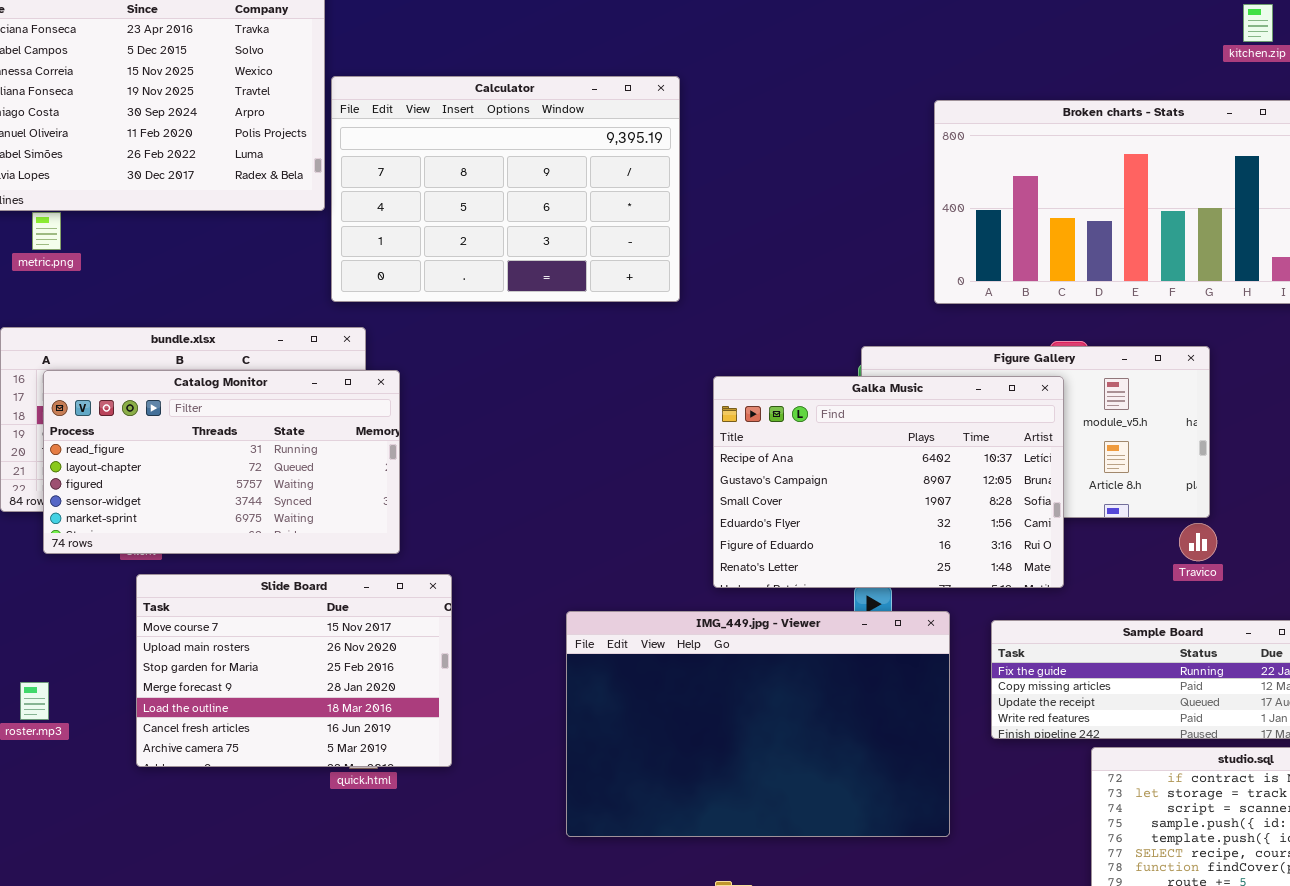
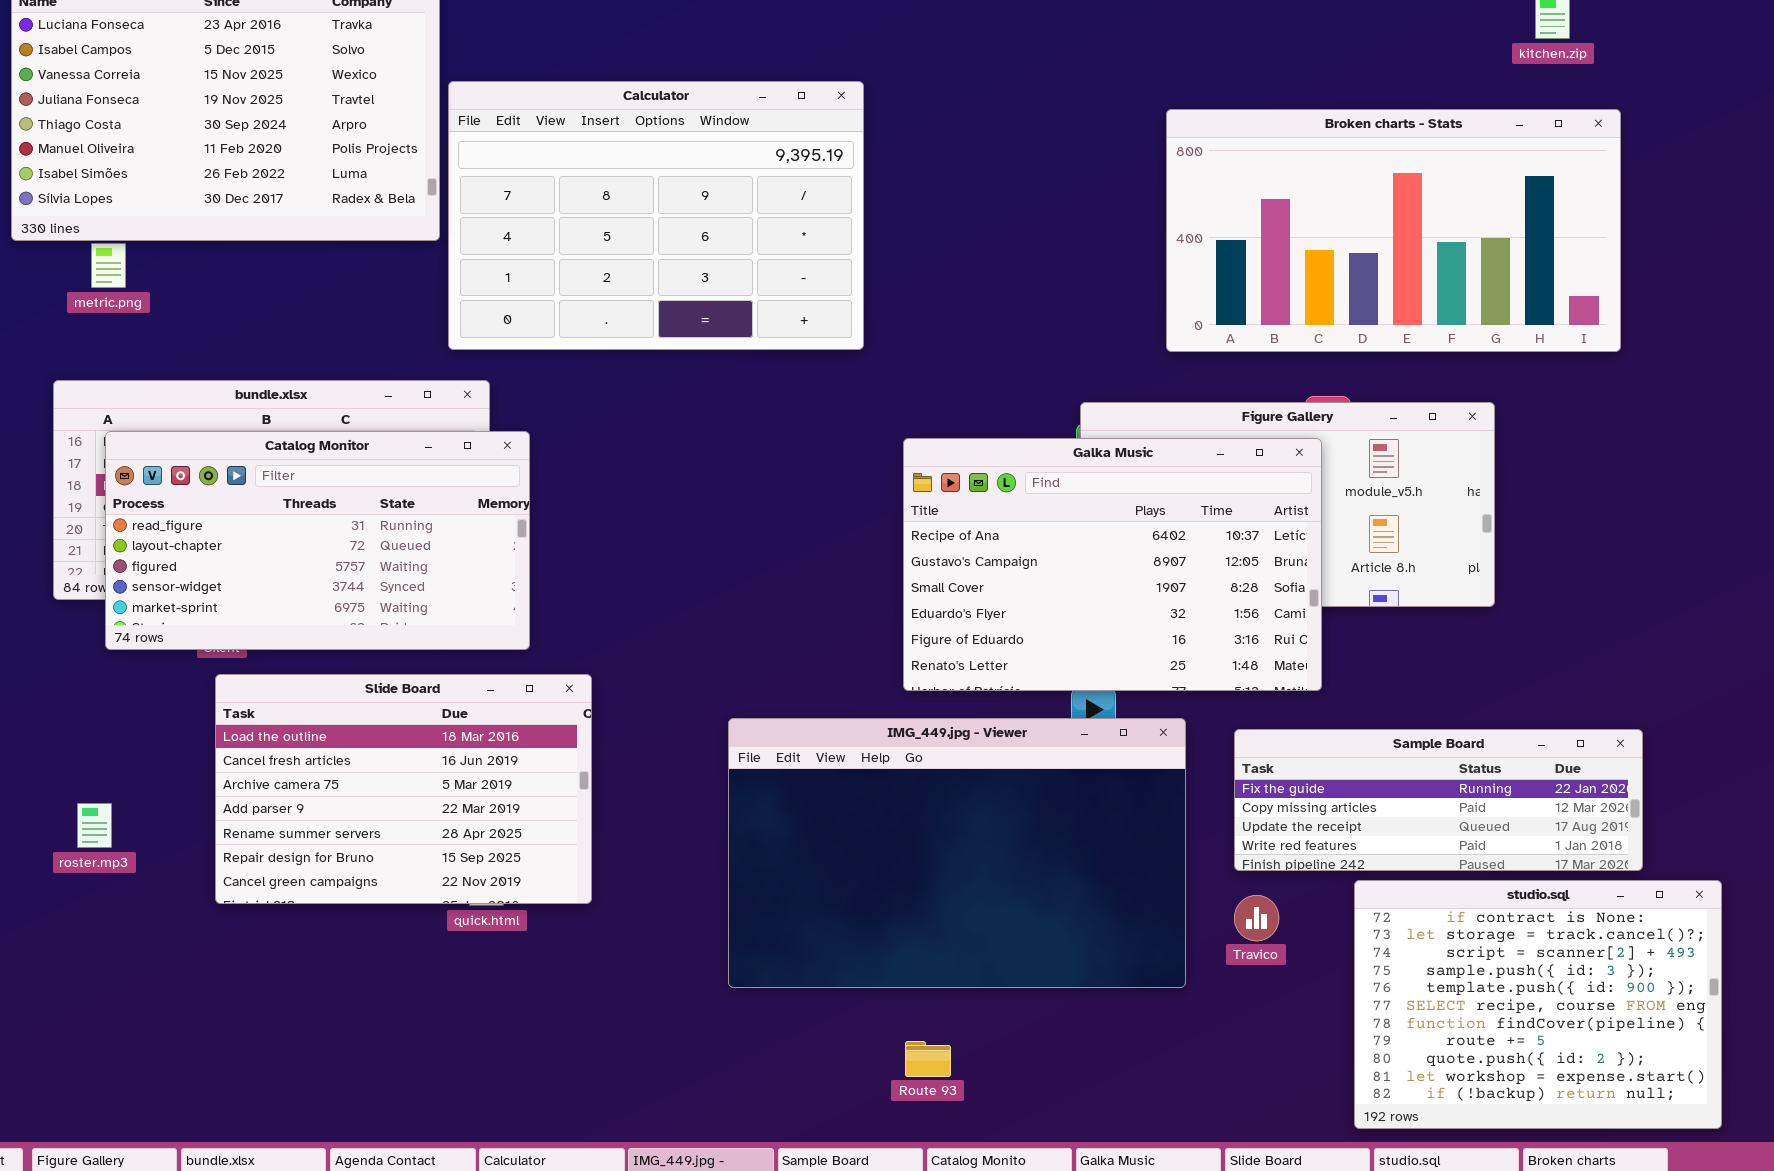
Travico: [1179,523,1217,561] -> [1234,895,1279,941], moved
Slide Board: [136,574,452,767] -> [215,674,592,904], scrolled down 4 rows

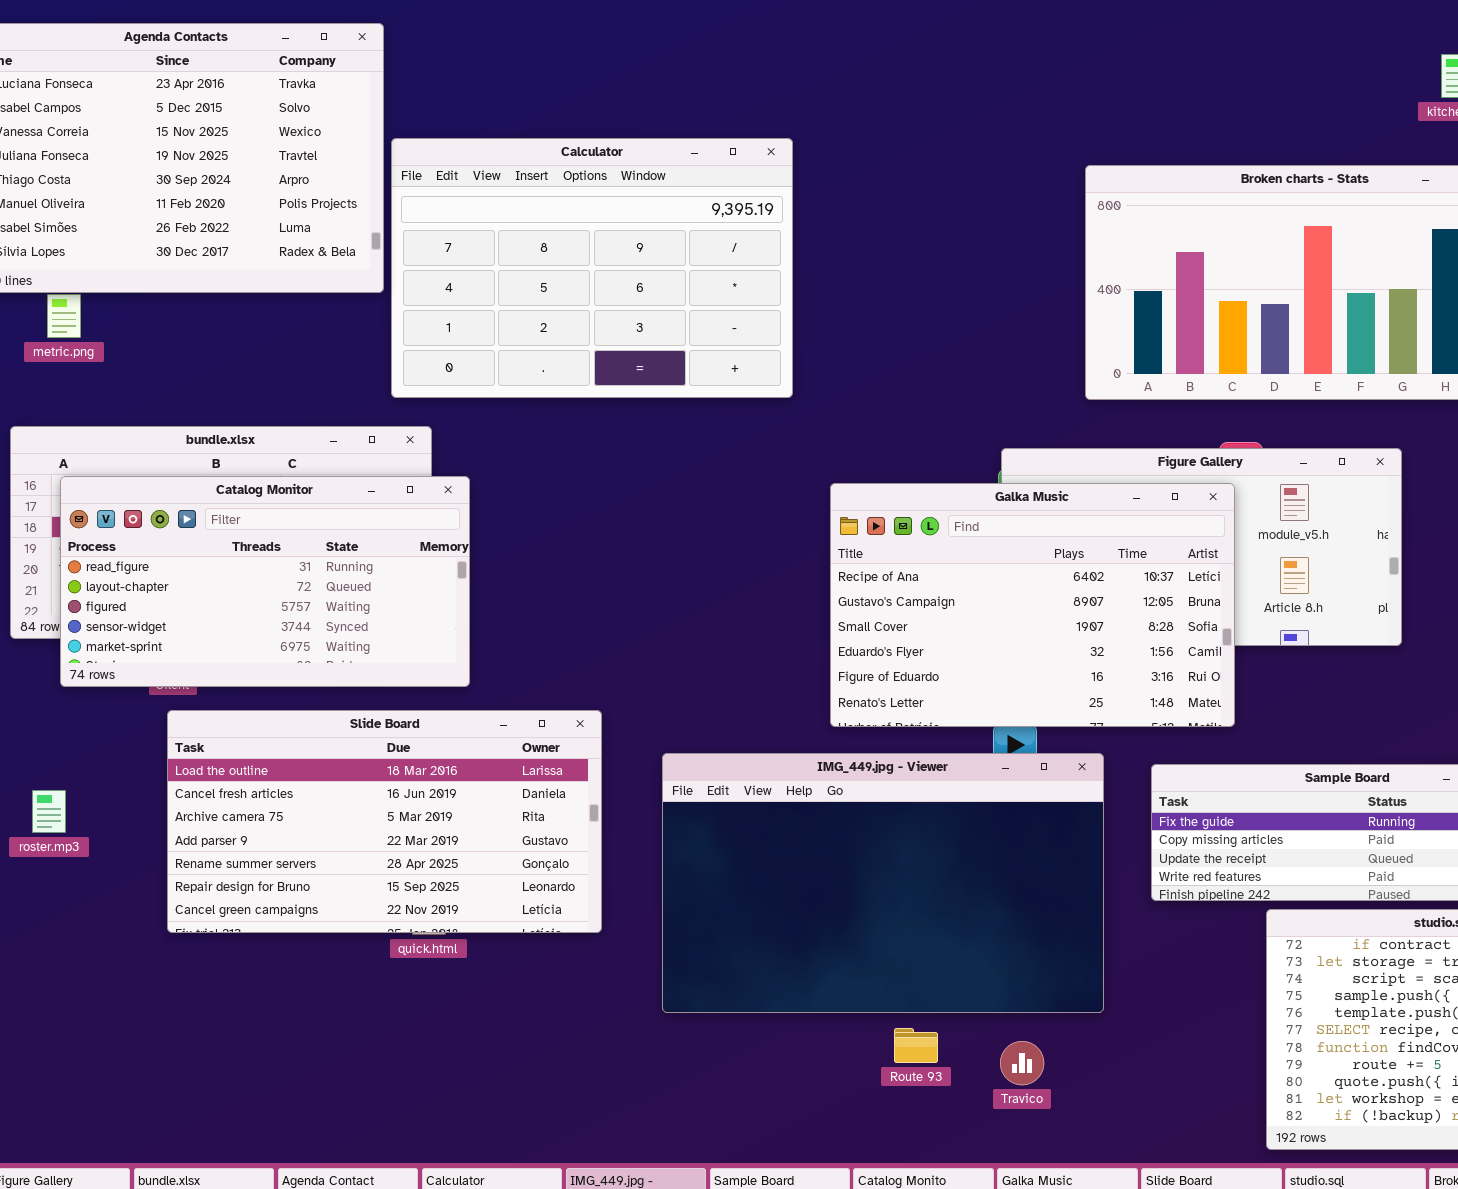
Slide Board: [215,674,592,904] -> [167,710,602,933], resized
roster.mp3: [77,803,112,848] -> [32,790,66,833], moved
Travico: [1234,895,1279,941] -> [1000,1041,1044,1085], moved
Route 93: [905,1041,951,1077] -> [894,1028,938,1063], moved

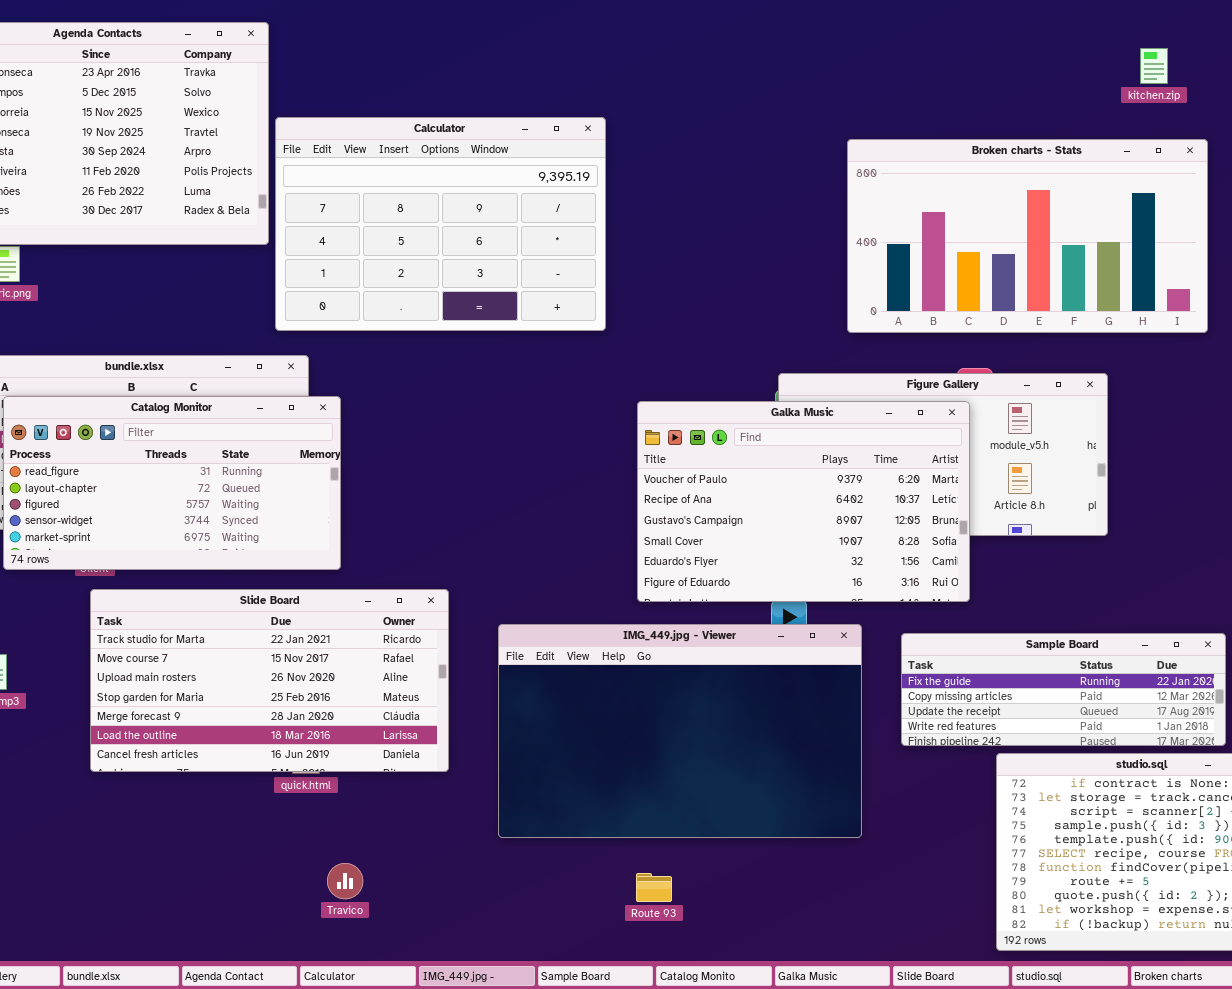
Galka Music: [830,483,1235,727] -> [637,401,970,602], scrolled up 1 row
Slide Board: [167,710,602,933] -> [90,589,449,772], scrolled up 5 rows
Route 93: [894,1028,938,1063] -> [636,873,672,902], moved
Travico: [1000,1041,1044,1085] -> [327,863,363,899], moved

